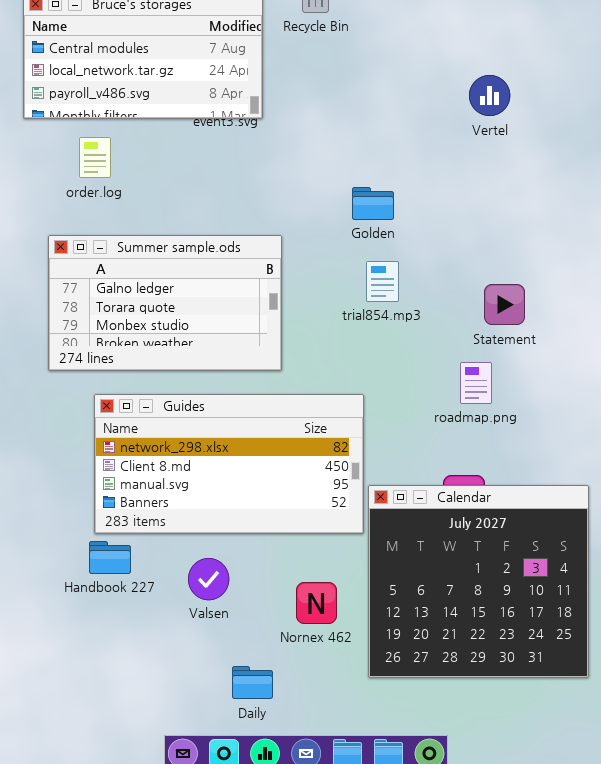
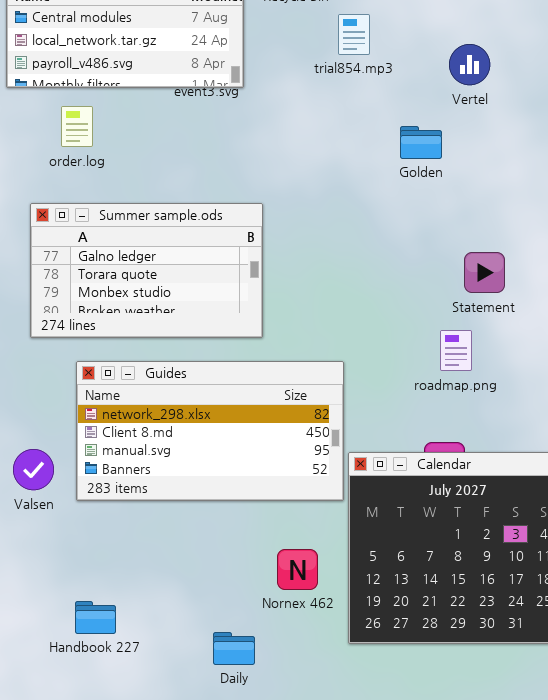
Golden: [352,187,394,220] -> [400,126,442,159], moved
trial854.mp3: [366,261,399,302] -> [338,14,370,55], moved
Handbook 227: [89,541,131,574] -> [75,601,116,634], moved
Valsen: [188,558,229,600] -> [13,449,54,490], moved

